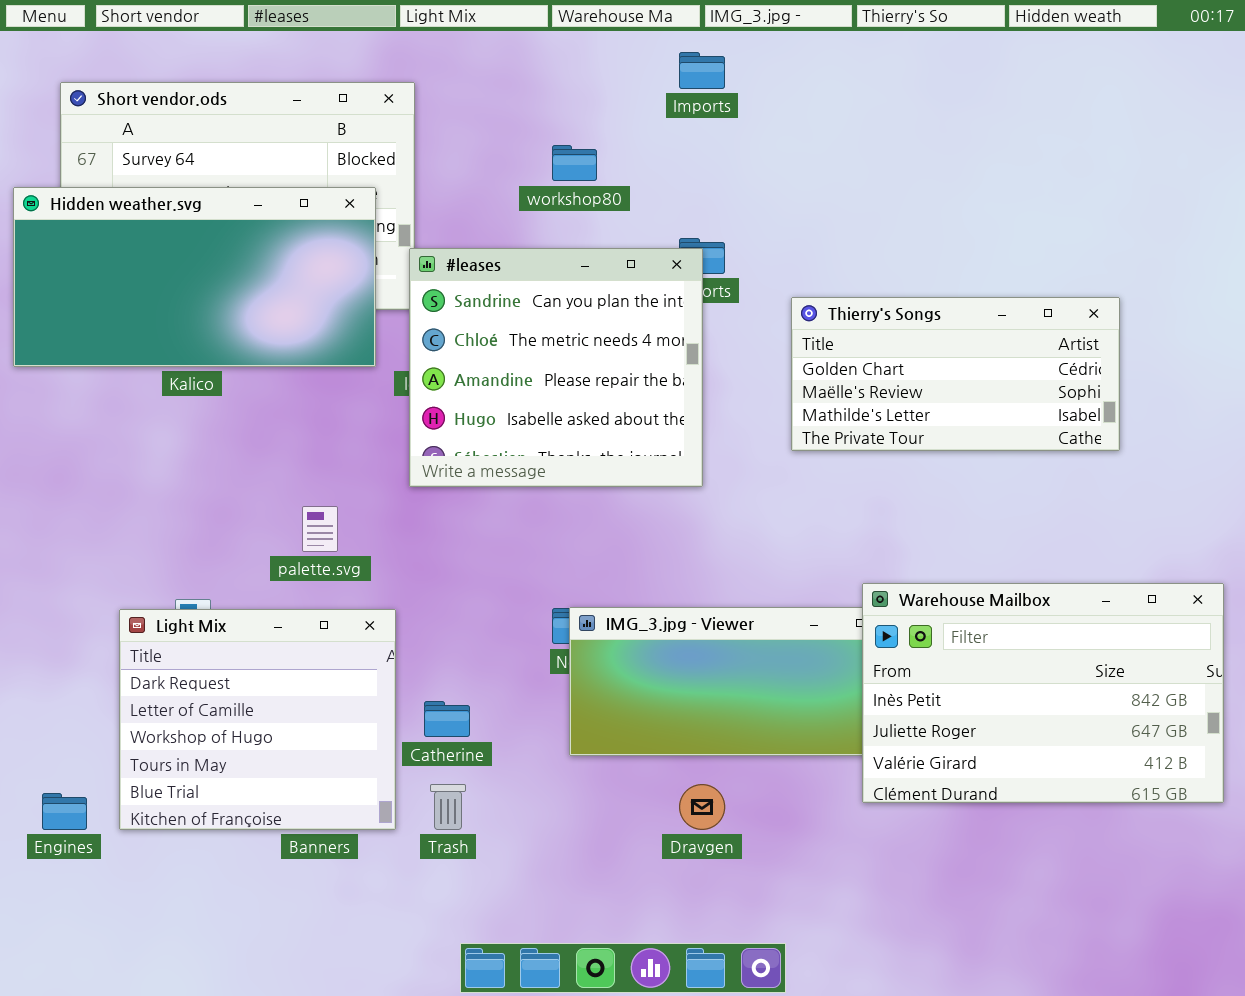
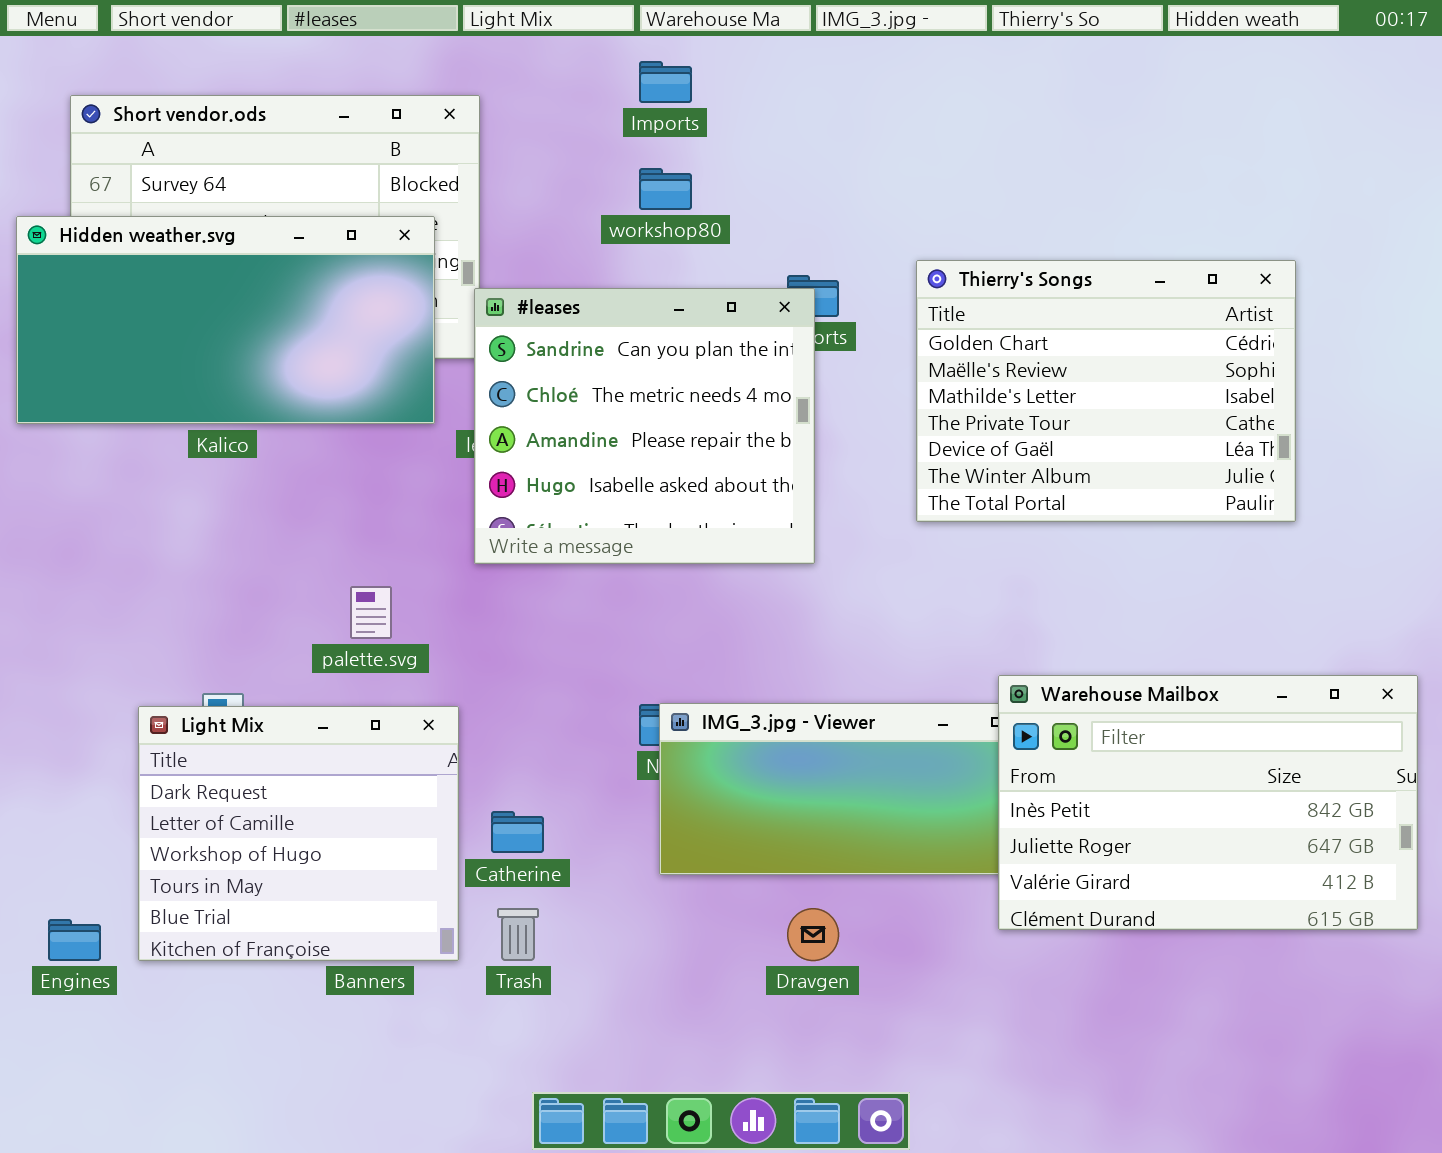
Imports: [679,52,725,89] -> [639,61,692,103], moved
Thierry's Songs: [791,297,1120,451] -> [916,260,1296,522], resized

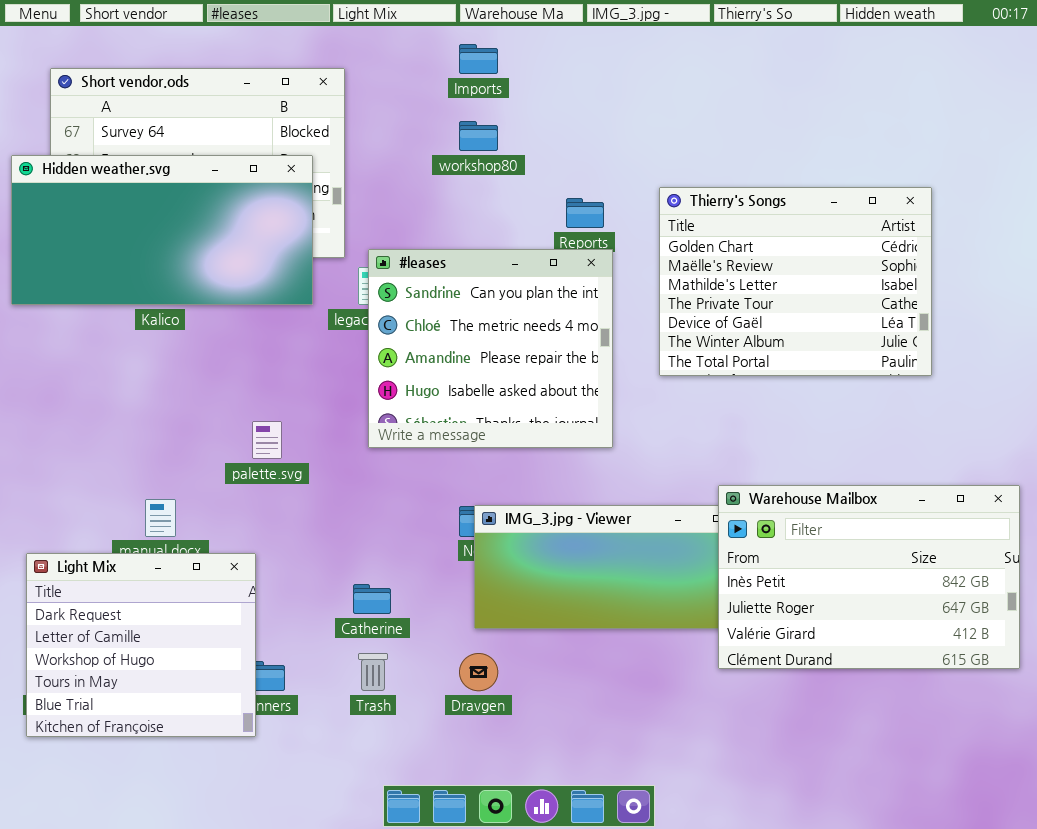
#leases: [474,288,815,564] -> [368,249,613,448], moved
Light Mix: [138,706,459,961] -> [26,553,256,737], moved
Dravgen: [787,908,839,961] -> [459,653,498,691], moved

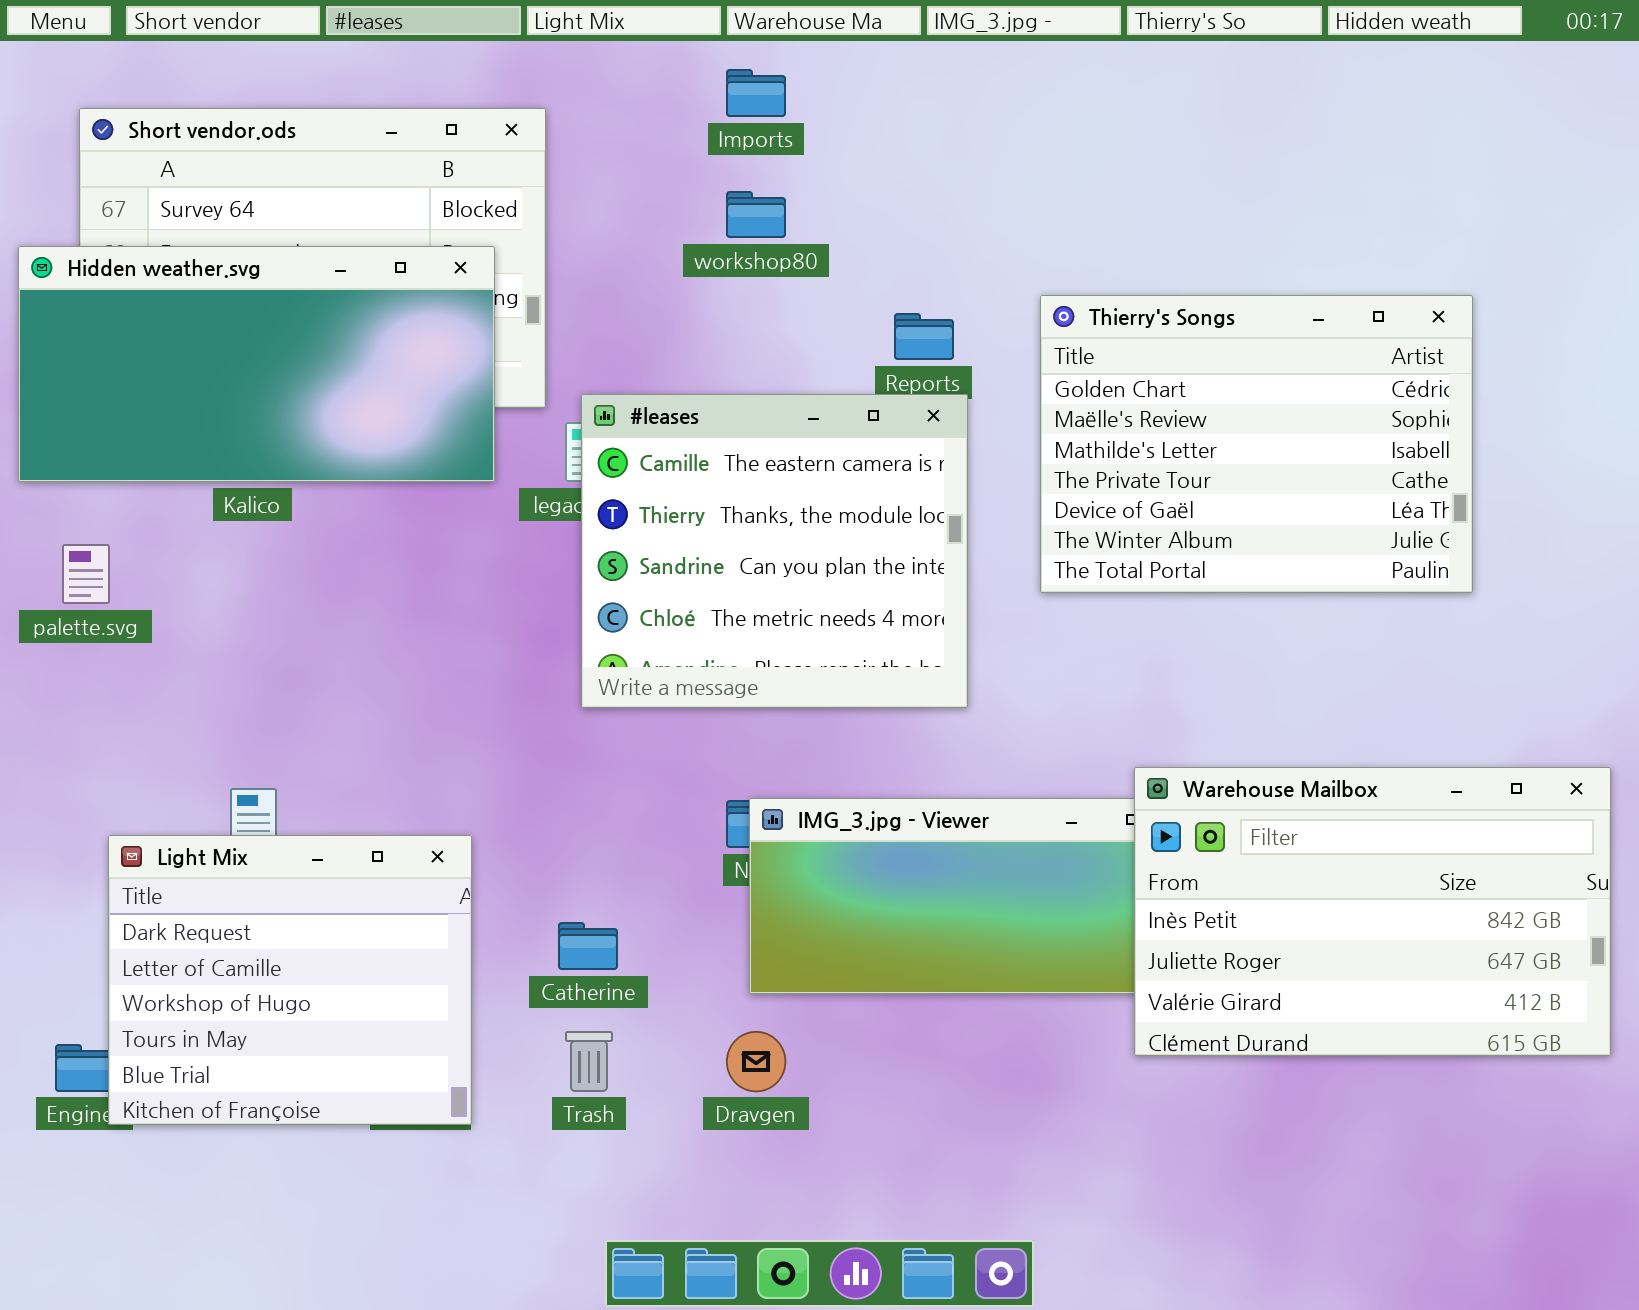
#leases: [368,249,613,448] -> [581,394,968,708], scrolled up 2 rows
palette.svg: [252,421,282,459] -> [62,544,110,604], moved
Light Mix: [26,553,256,737] -> [108,835,472,1125], moved

